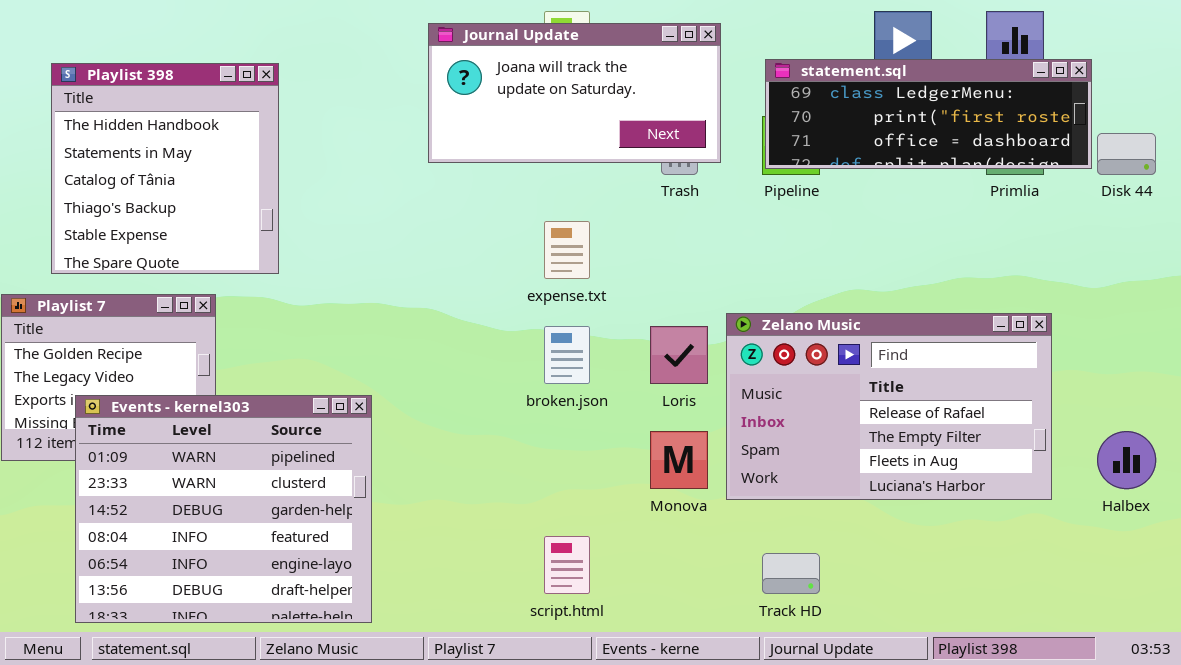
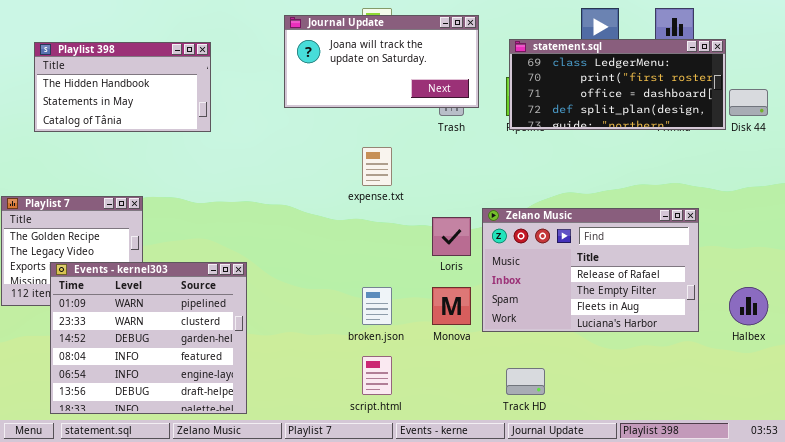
statement.sql: [765,59,1092,169] -> [509,39,726,130], resized
Playlist 398: [51,63,279,274] -> [34,42,211,132], resized
broken.json: [544,326,590,384] -> [362,287,392,325], moved

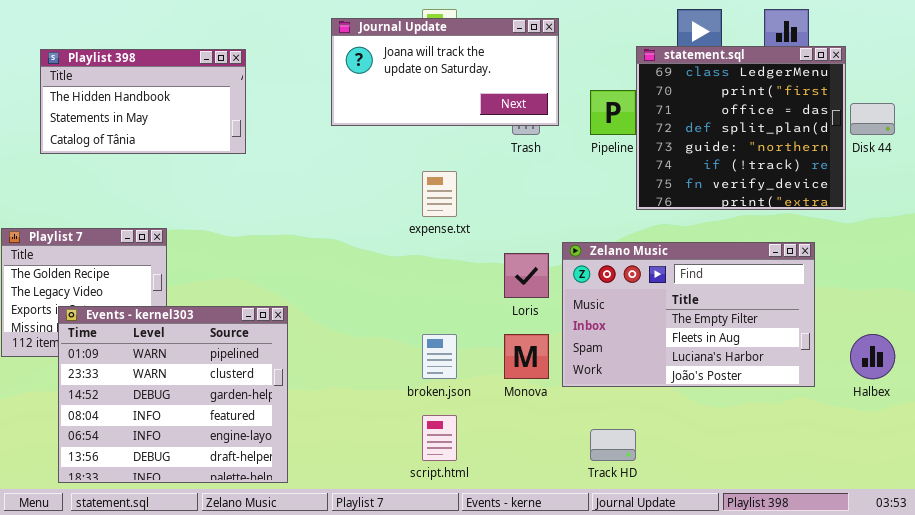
statement.sql: [509,39,726,130] -> [636,46,846,210], resized
Zelano Music: [482,208,699,332] -> [562,242,815,387], scrolled down 1 row

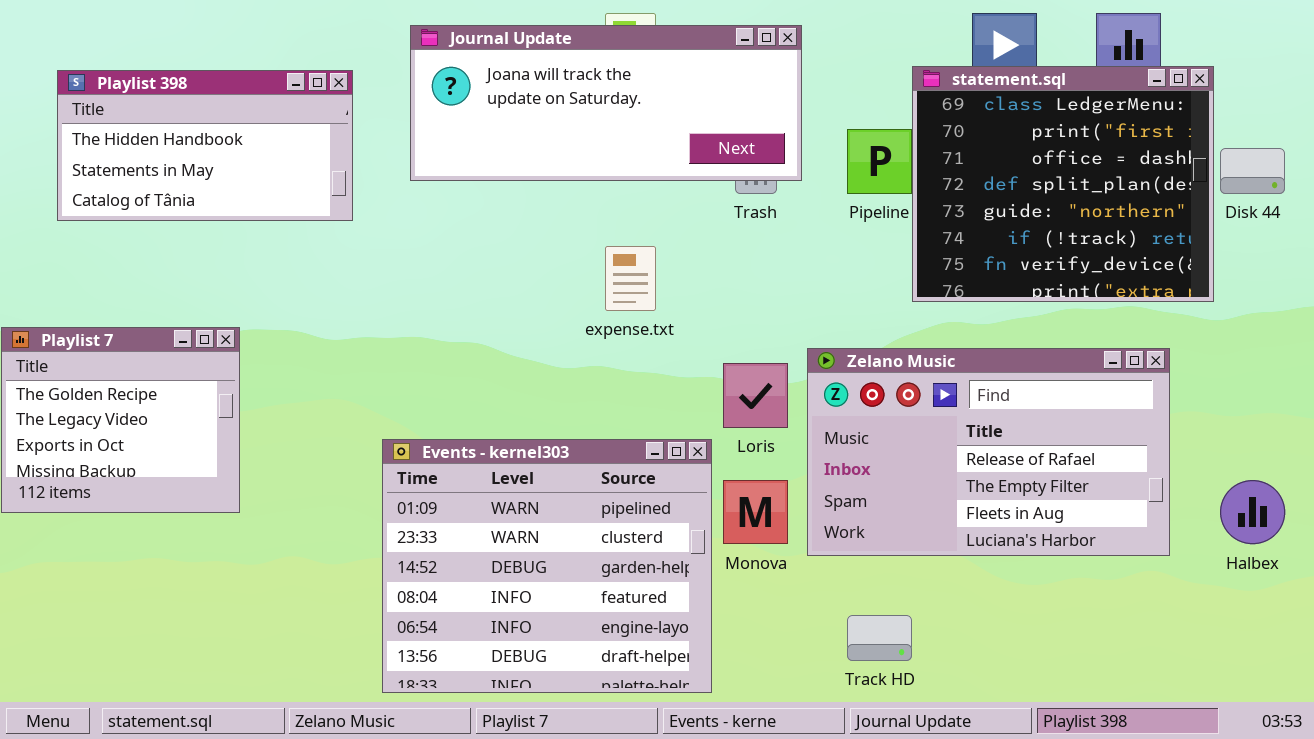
Journal Update: [331,18,559,126] -> [410,25,802,181], resized
Zelano Music: [562,242,815,387] -> [807,348,1170,556], scrolled up 1 row
Events - kernel303: [58,306,288,483] -> [382,439,712,693], moved

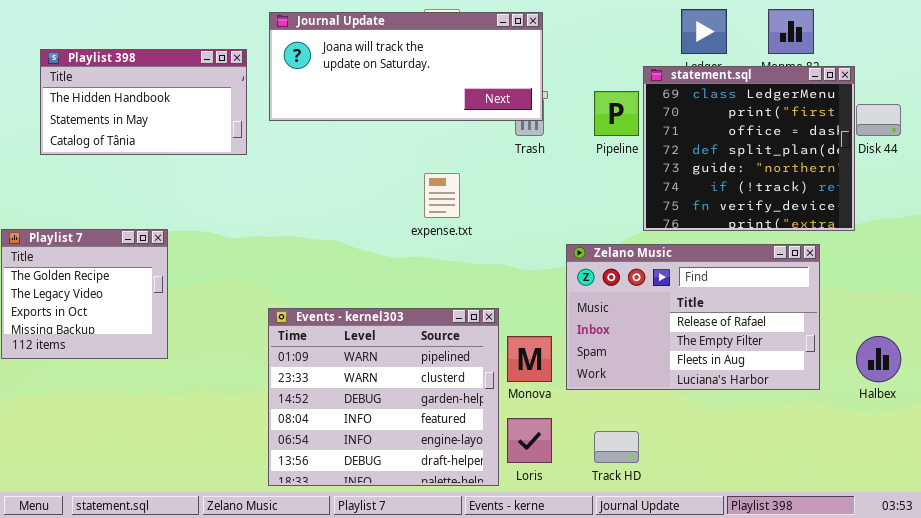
Journal Update: [410,25,802,181] -> [269,12,543,121], moved
statement.sql: [912,66,1214,302] -> [643,66,855,231], moved
Loris: [723,363,788,428] -> [507,418,552,463], moved

